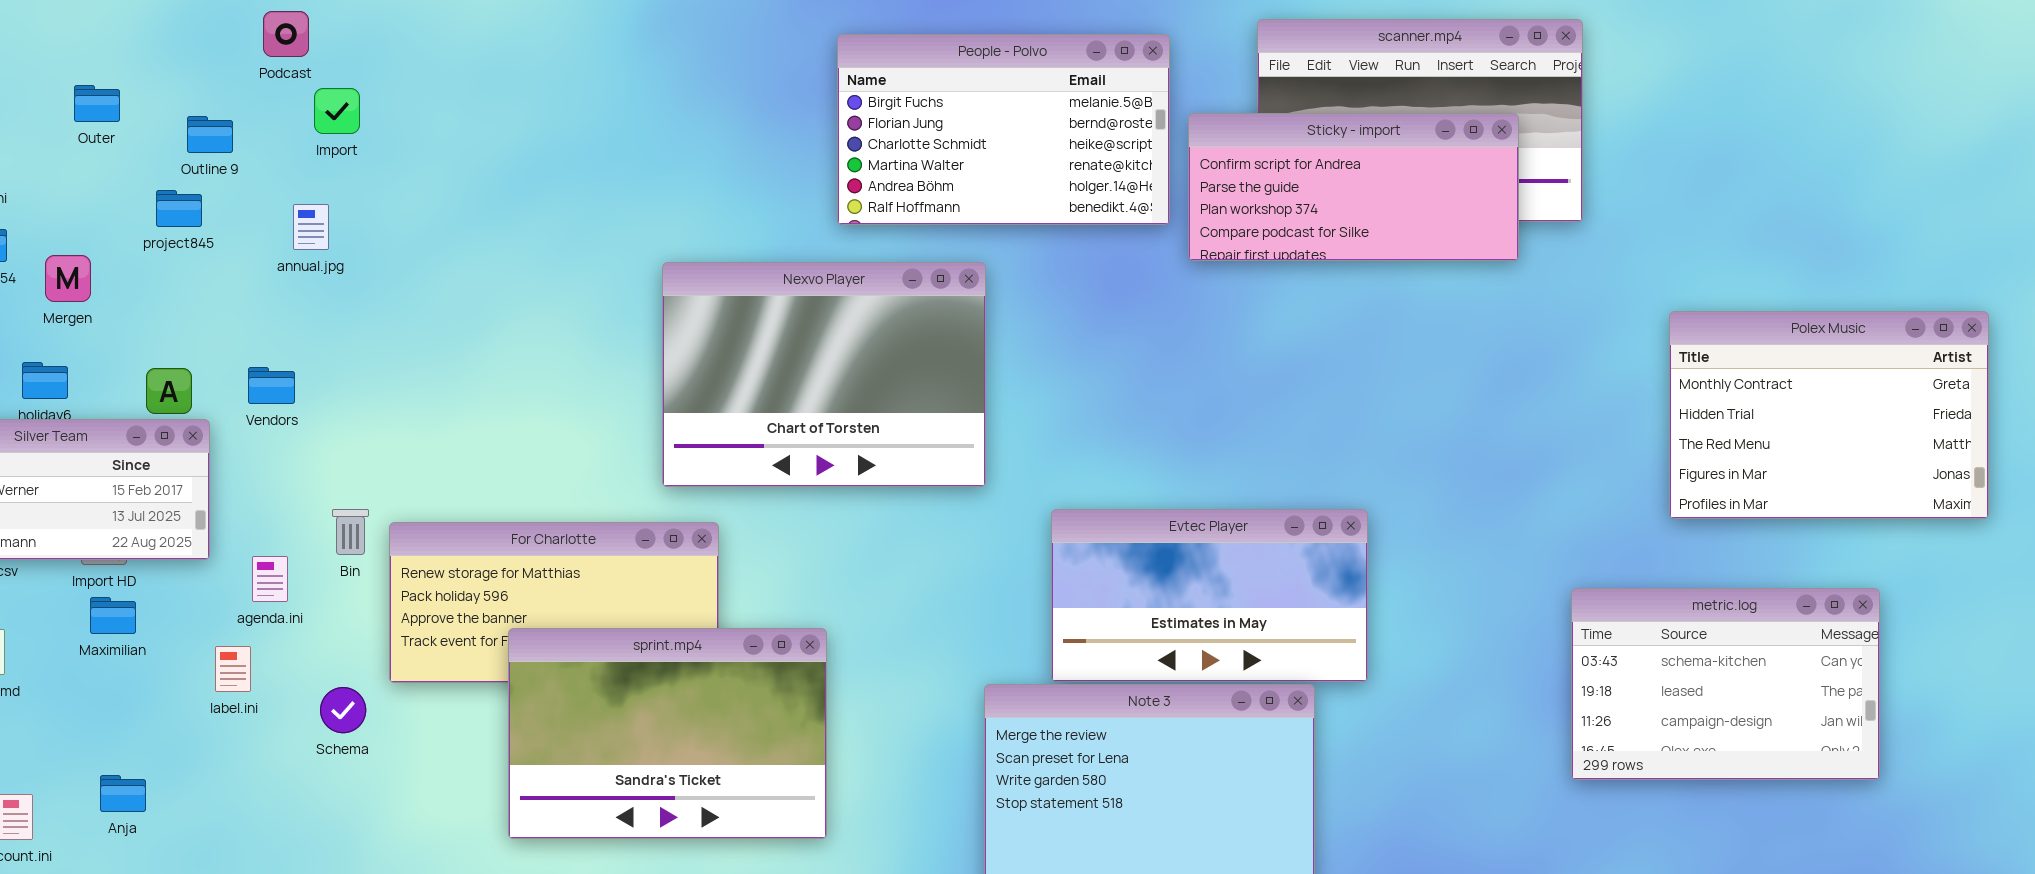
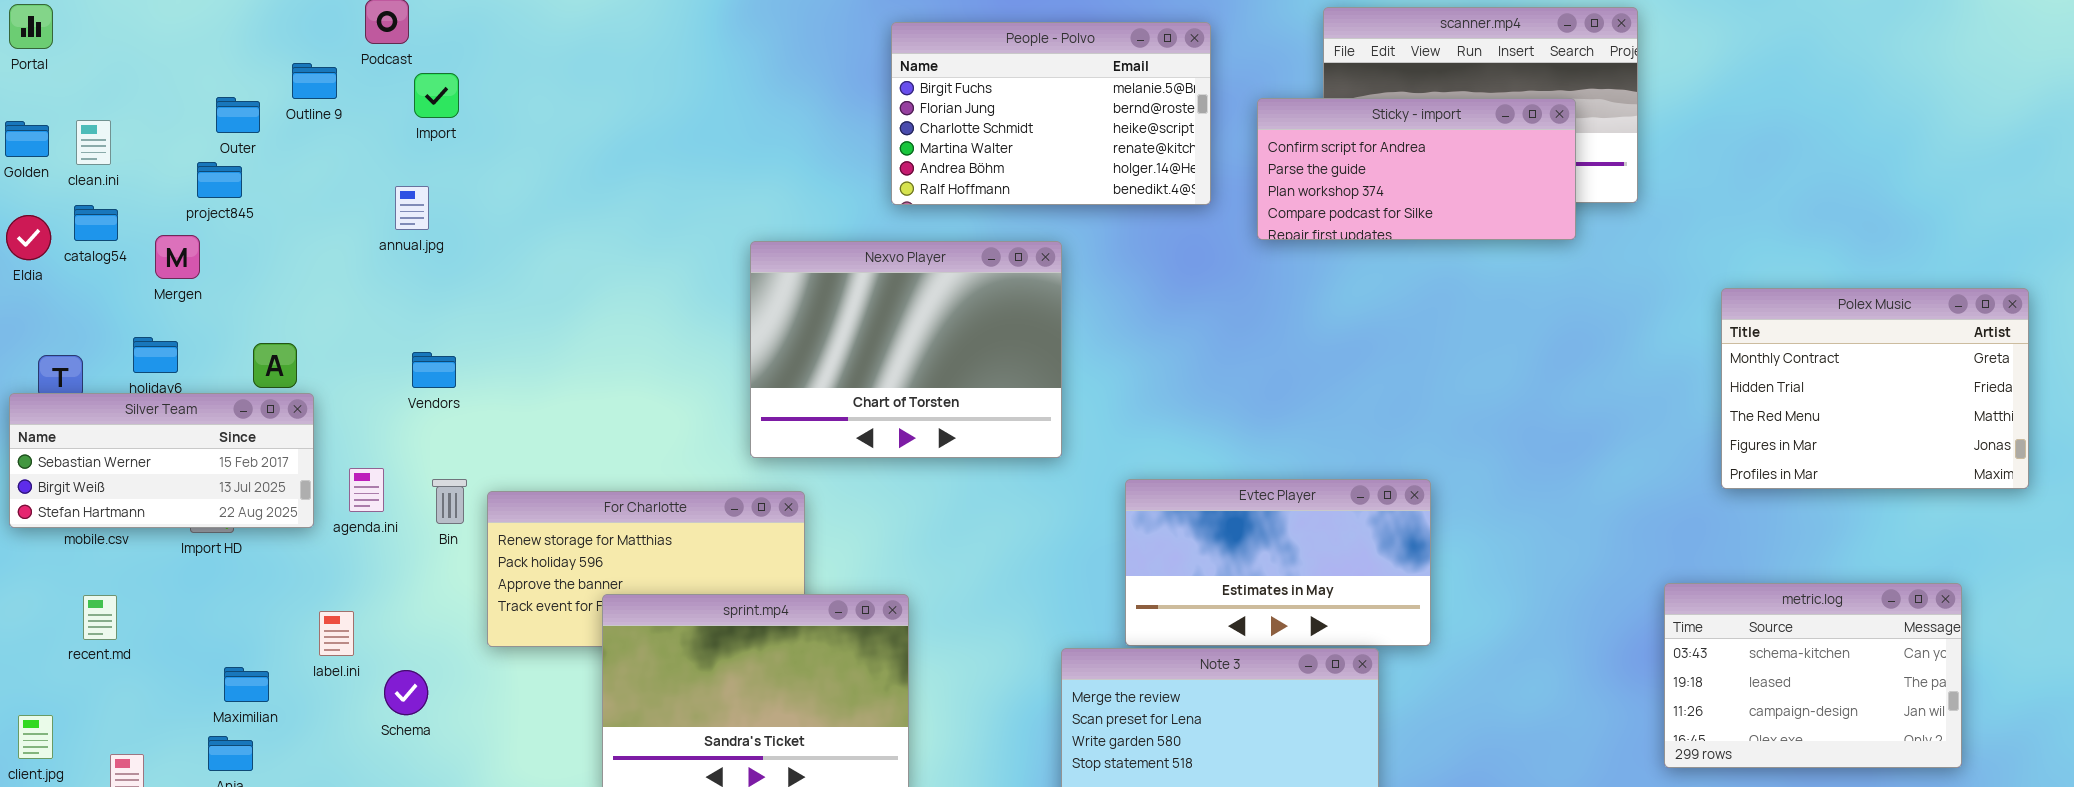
People - Polvo: [837,34,1170,225] -> [891,22,1211,205], moved
Outer: [74,85,120,122] -> [216,97,260,133], moved
Outline 9: [187,116,233,153] -> [292,63,337,99], moved
project845: [156,190,202,227] -> [197,162,242,198], moved
Vendors: [248,367,295,404] -> [412,352,456,388], moved
agenda.ini: [252,556,288,602] -> [349,468,384,512], moved
metric.log: [1571,588,1880,780] -> [1664,583,1962,768], moved
Maximilian: [90,597,136,634] -> [224,667,269,702], moved
Schema: [320,687,366,733] -> [384,670,428,715], moved

